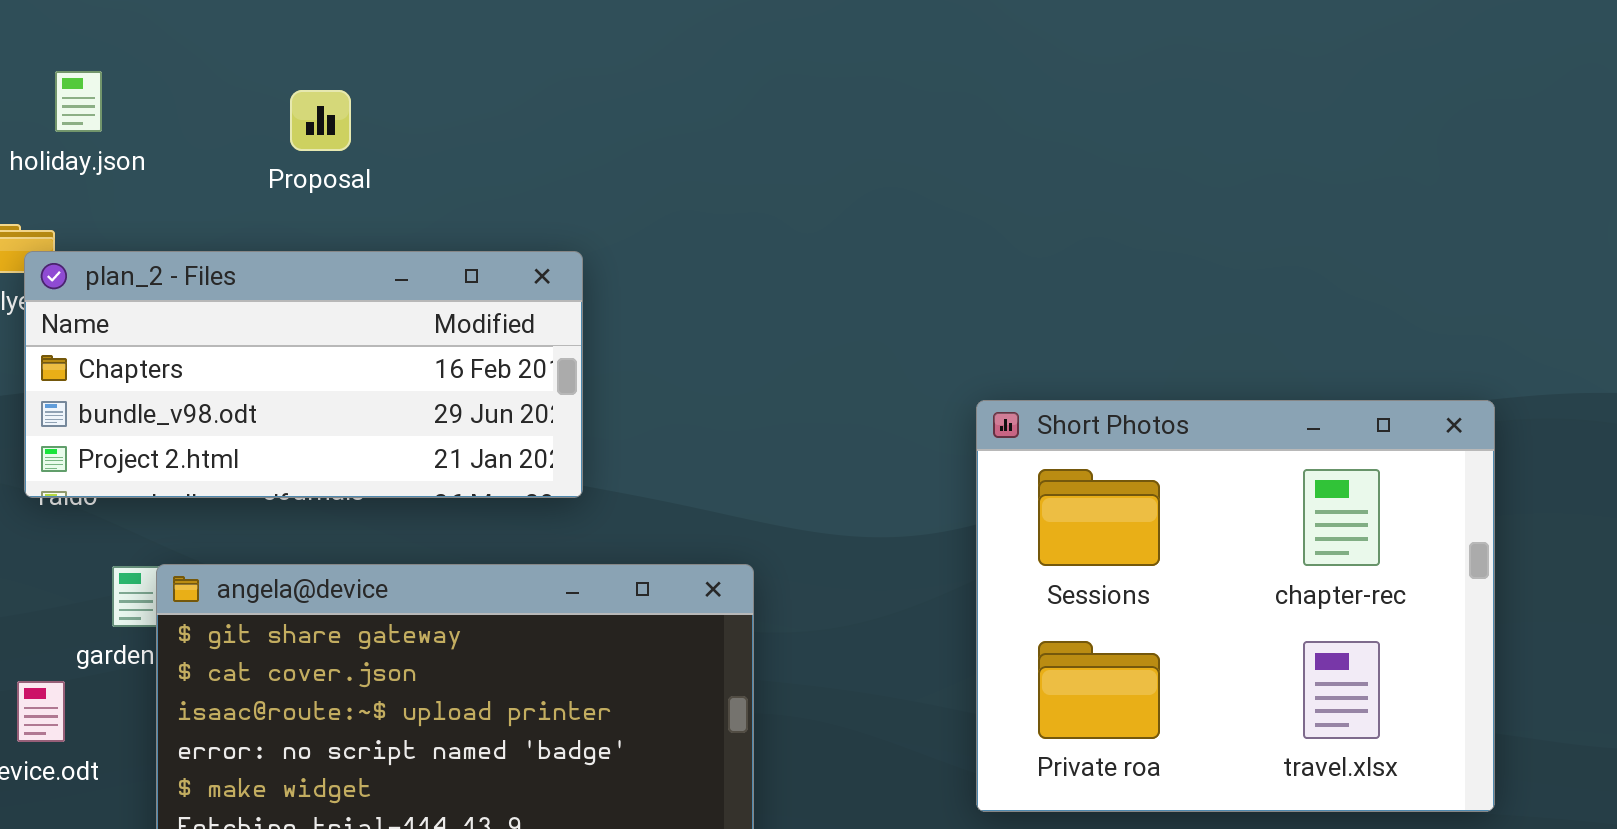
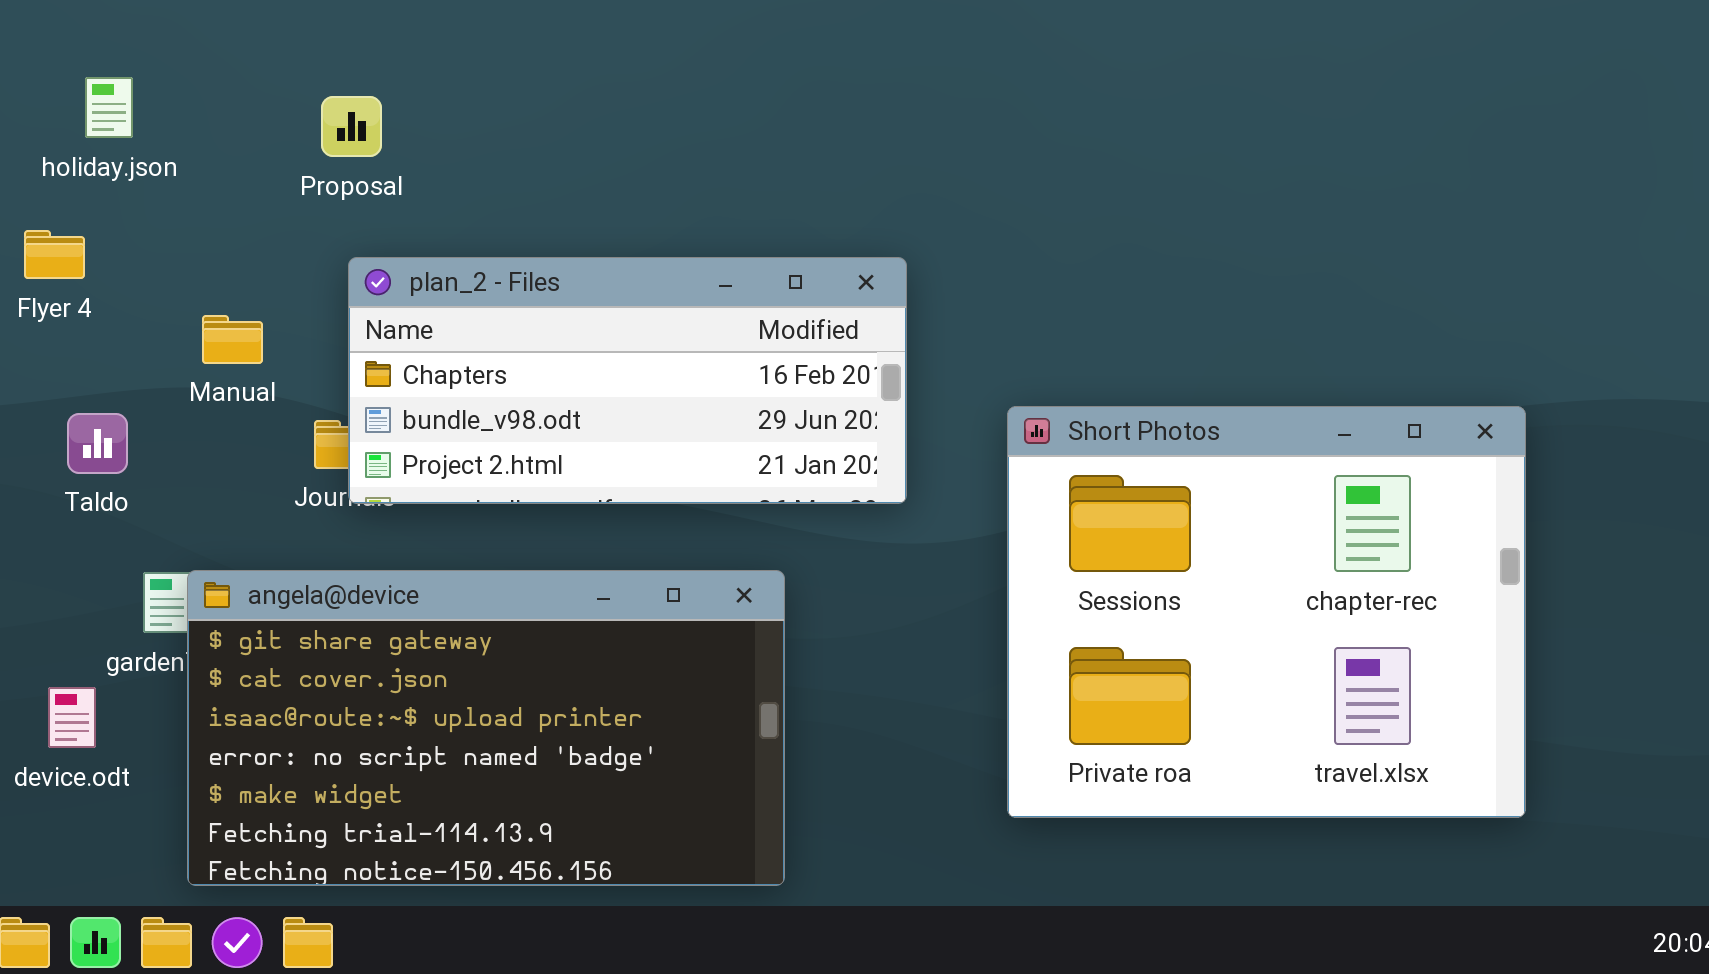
plan_2 - Files: [24,251,583,498] -> [348,257,907,504], moved

